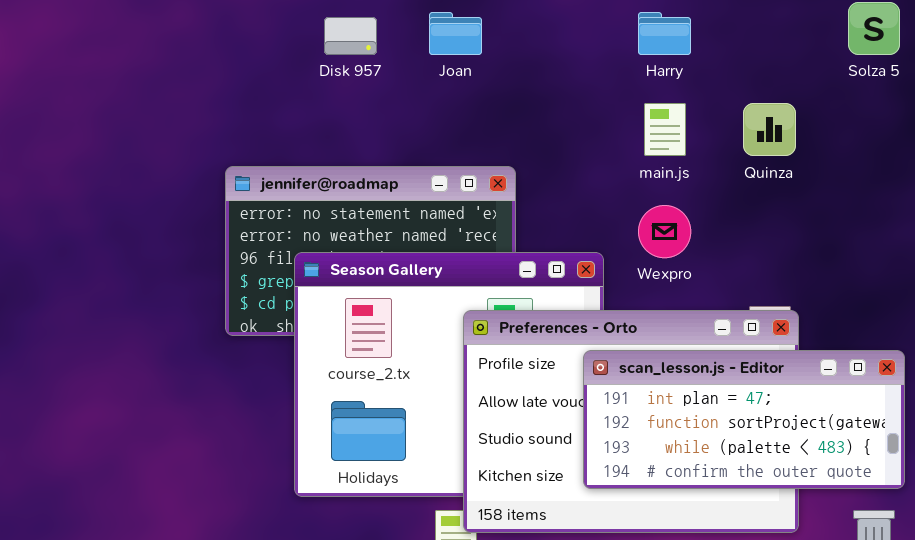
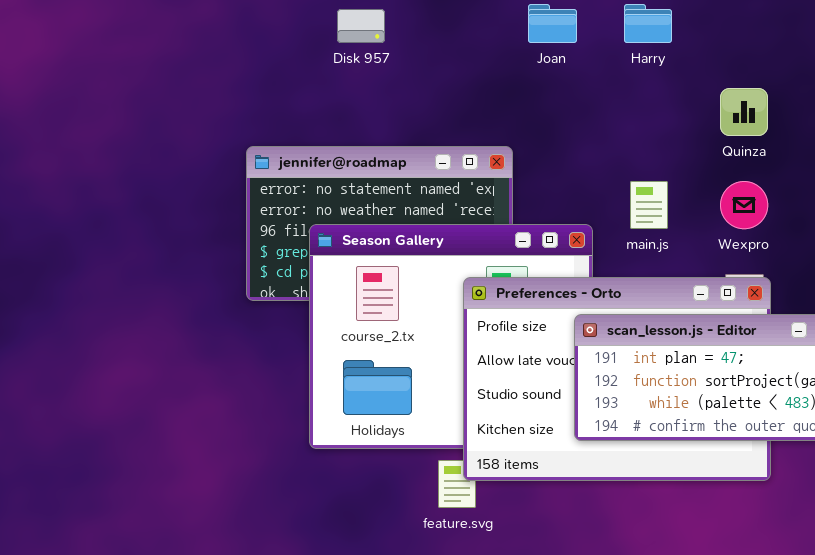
Joan: [429,12,482,55] -> [528,4,577,43], moved
main.js: [644,103,686,156] -> [630,181,668,229], moved
Wexpro: [638,205,691,258] -> [720,181,768,229], moved

